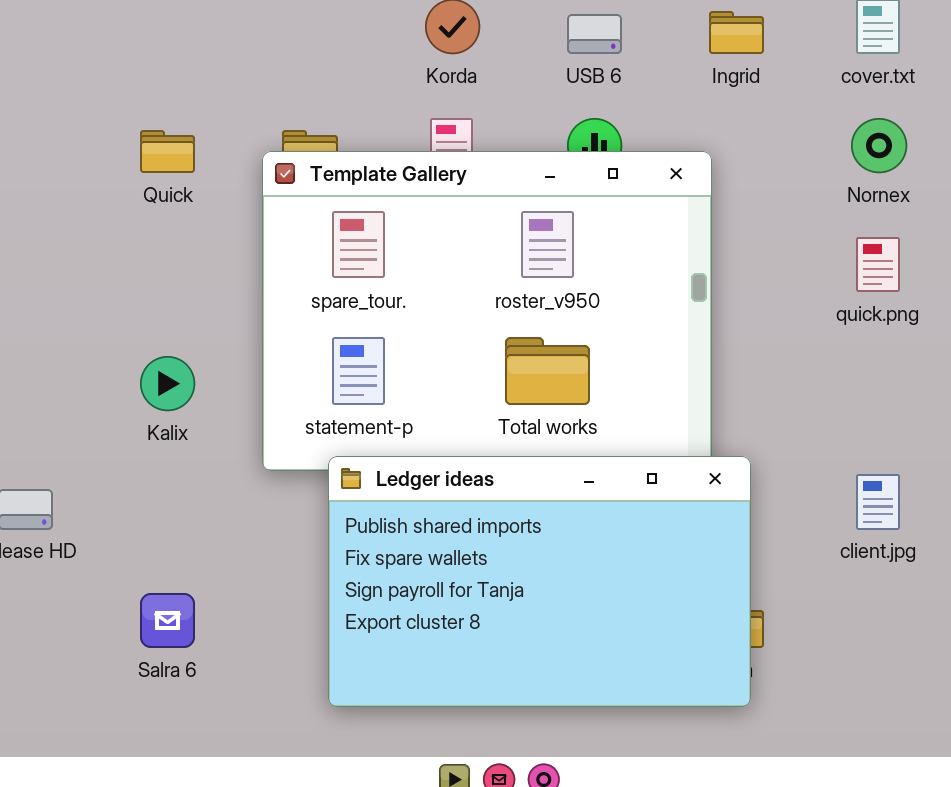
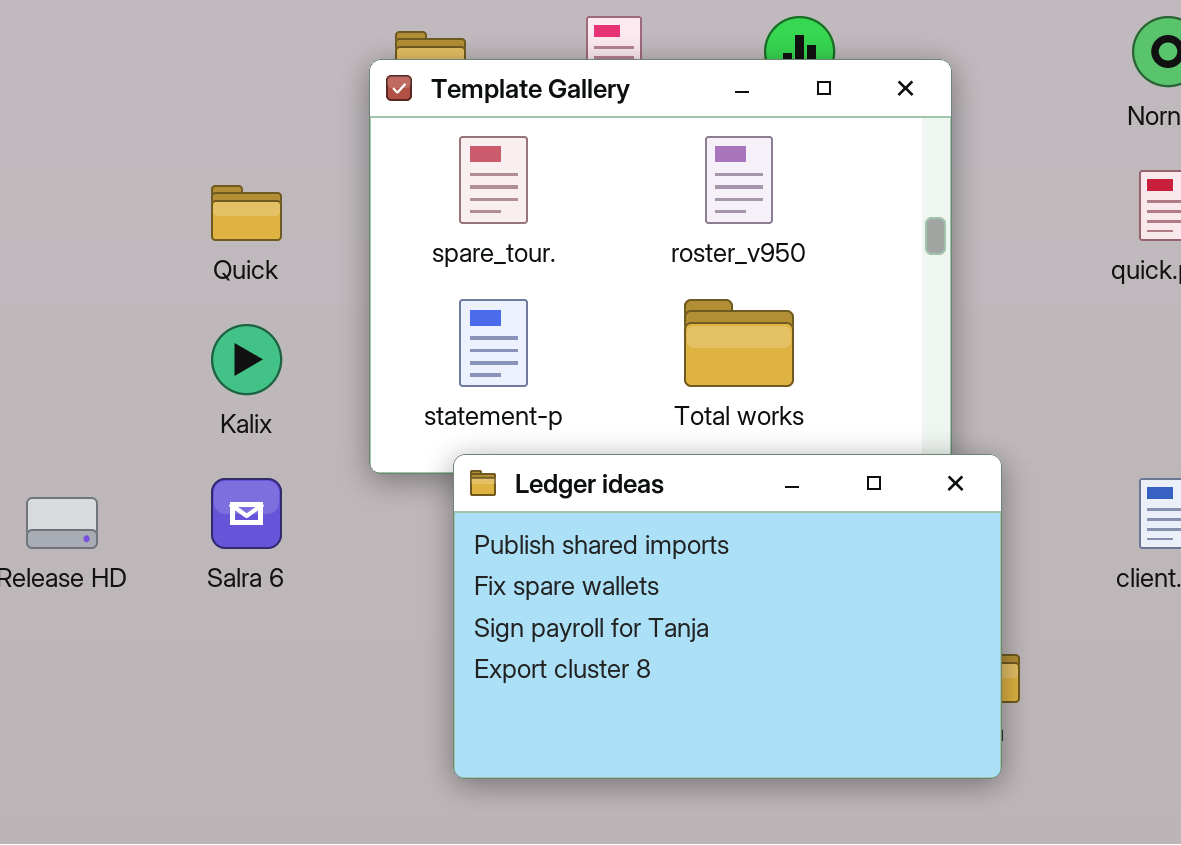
Quick: [140,130,195,173] -> [211,185,282,241], moved
Salra 6: [140,593,195,648] -> [211,478,282,549], moved

